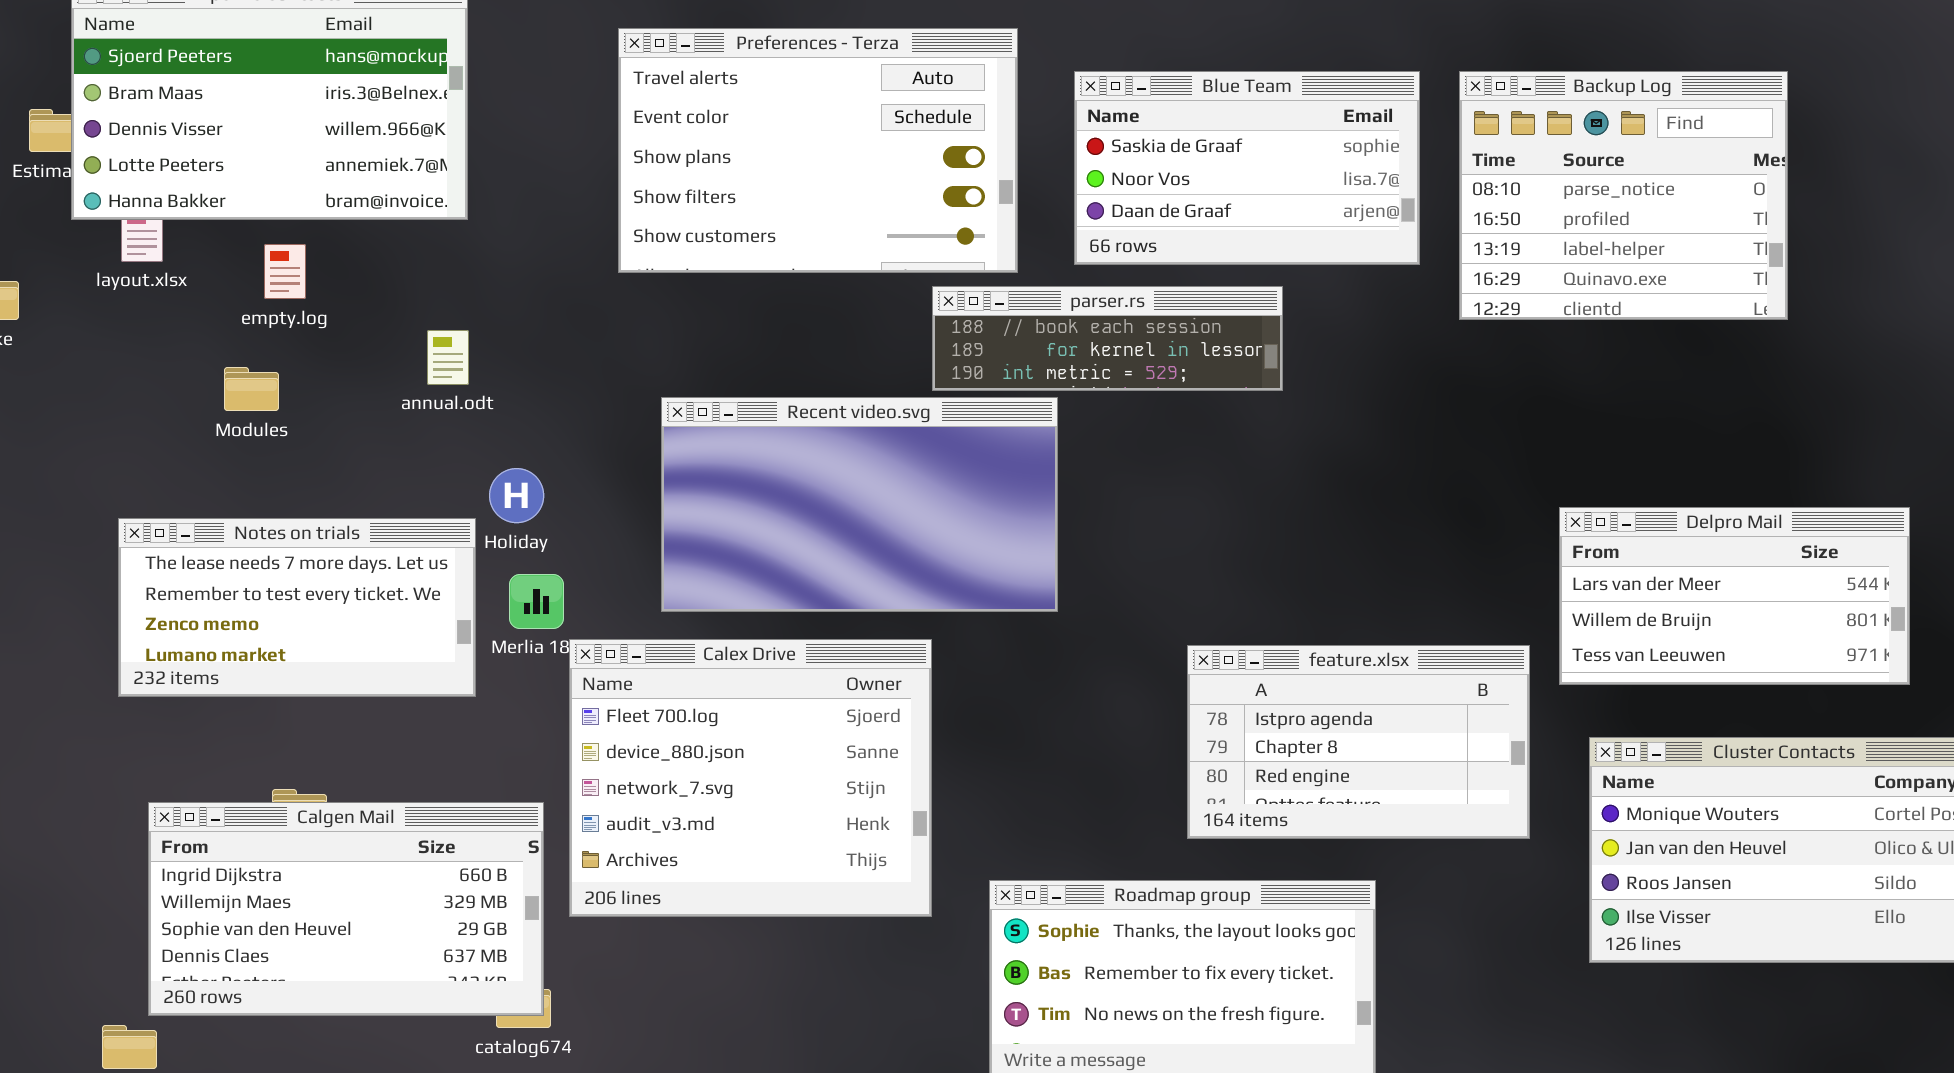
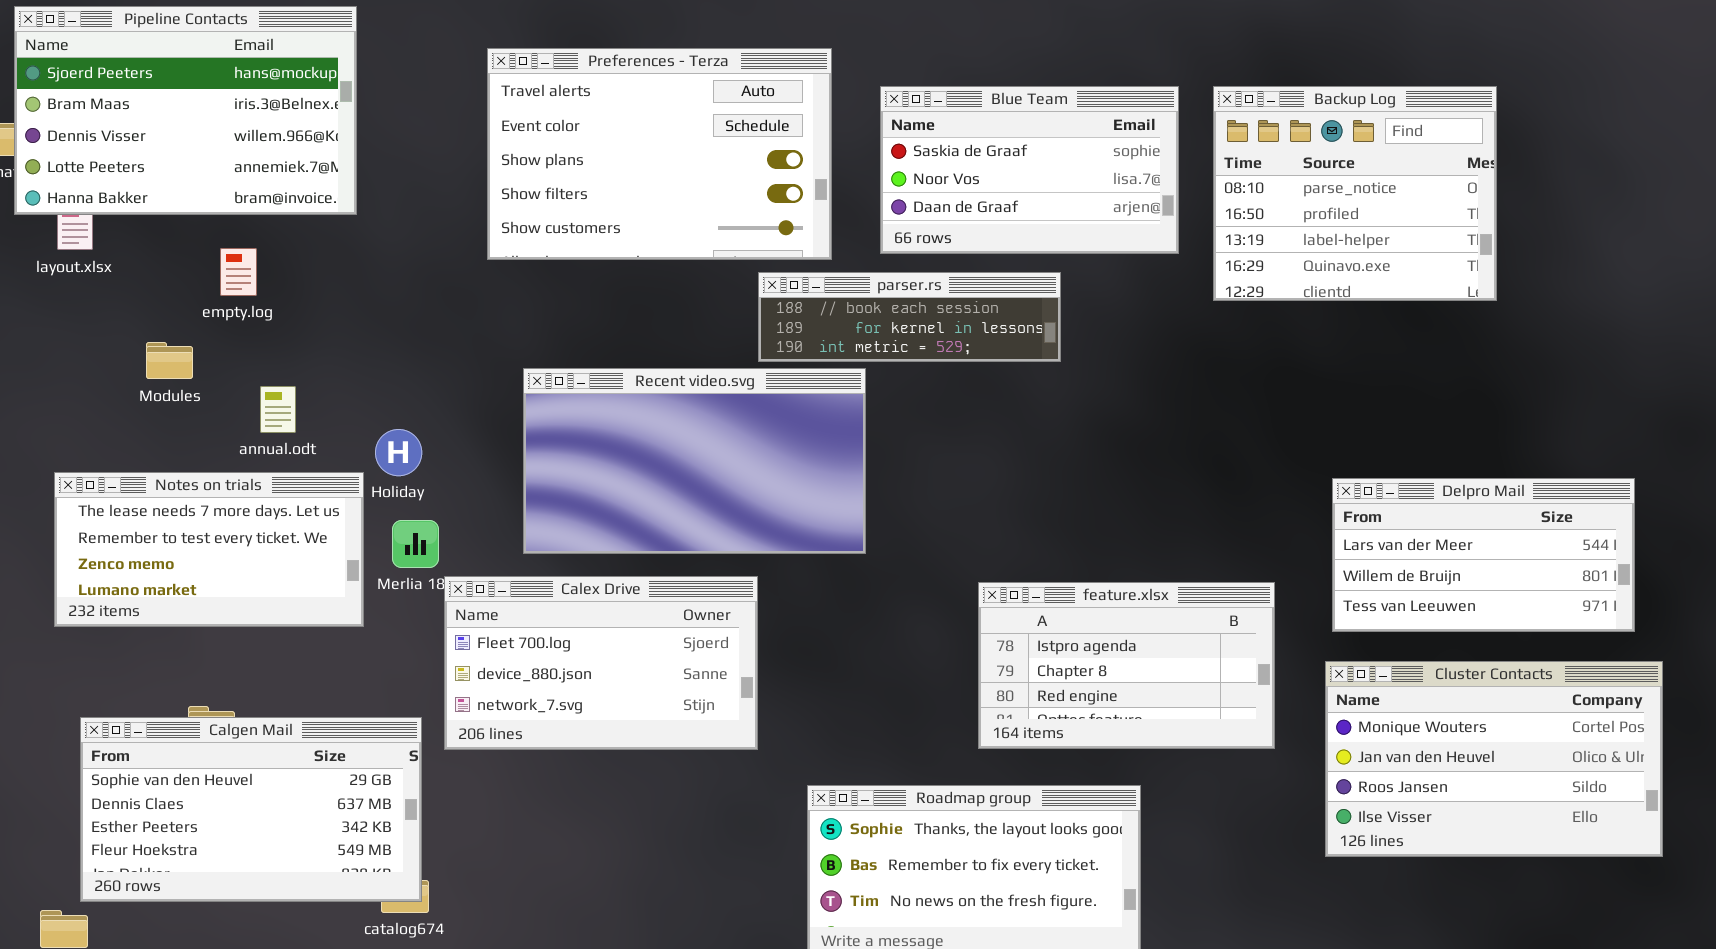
empty.log: [264,244,306,299] -> [220,248,257,296], moved
annual.odt: [427,330,469,385] -> [260,386,296,433], moved
Delpro Mail: [1559,507,1910,685] -> [1332,478,1635,632], moved
Calex Drive: [569,639,932,917] -> [444,576,758,750], resized
Calgen Mail: [148,802,544,1016] -> [80,717,422,902], scrolled down 2 rows

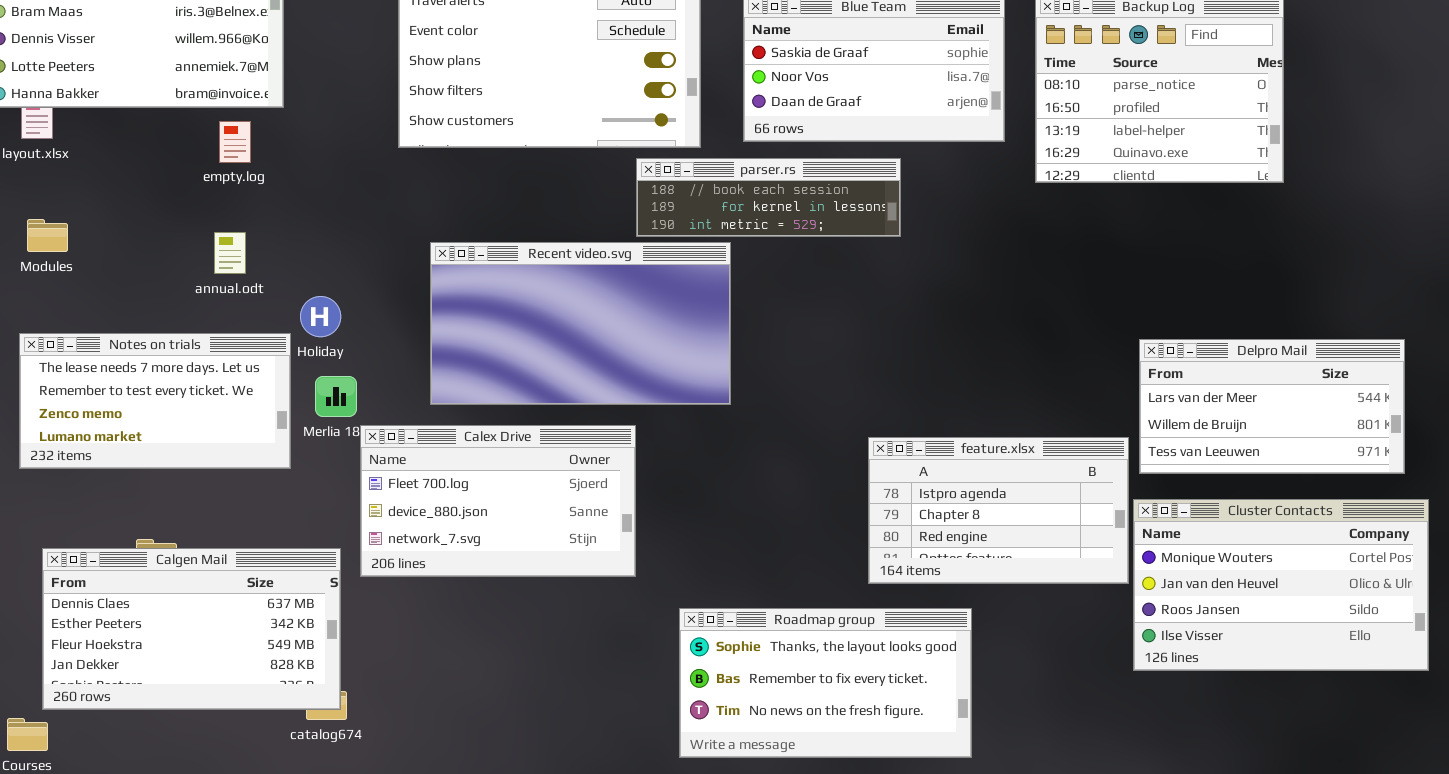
empty.log: [220,248,257,296] -> [219,121,251,163], moved
Modules: [146,342,193,379] -> [27,219,68,252], moved
annual.odt: [260,386,296,433] -> [214,232,246,274], moved
feature.xlsx: [978,582,1275,749] -> [868,437,1129,584], moved
Calgen Mail: [80,717,422,902] -> [42,548,341,710], scrolled down 1 row

